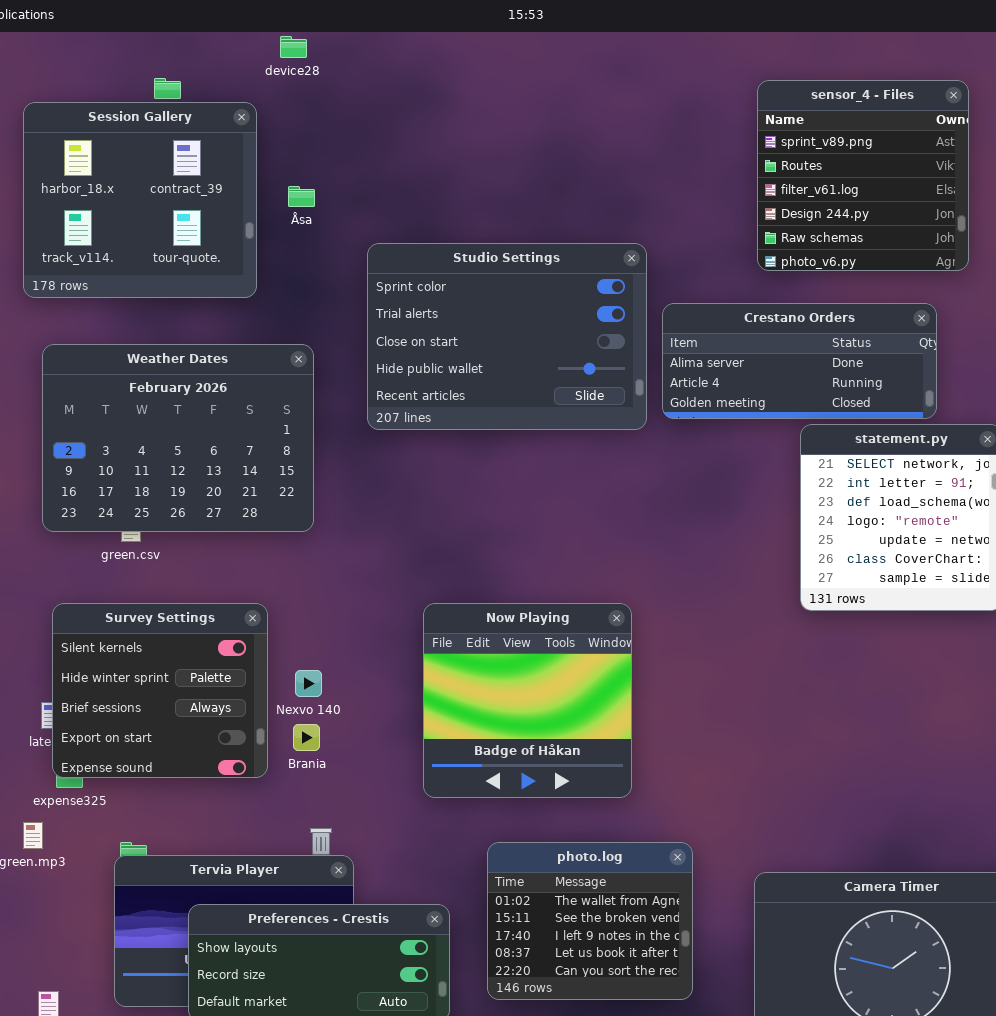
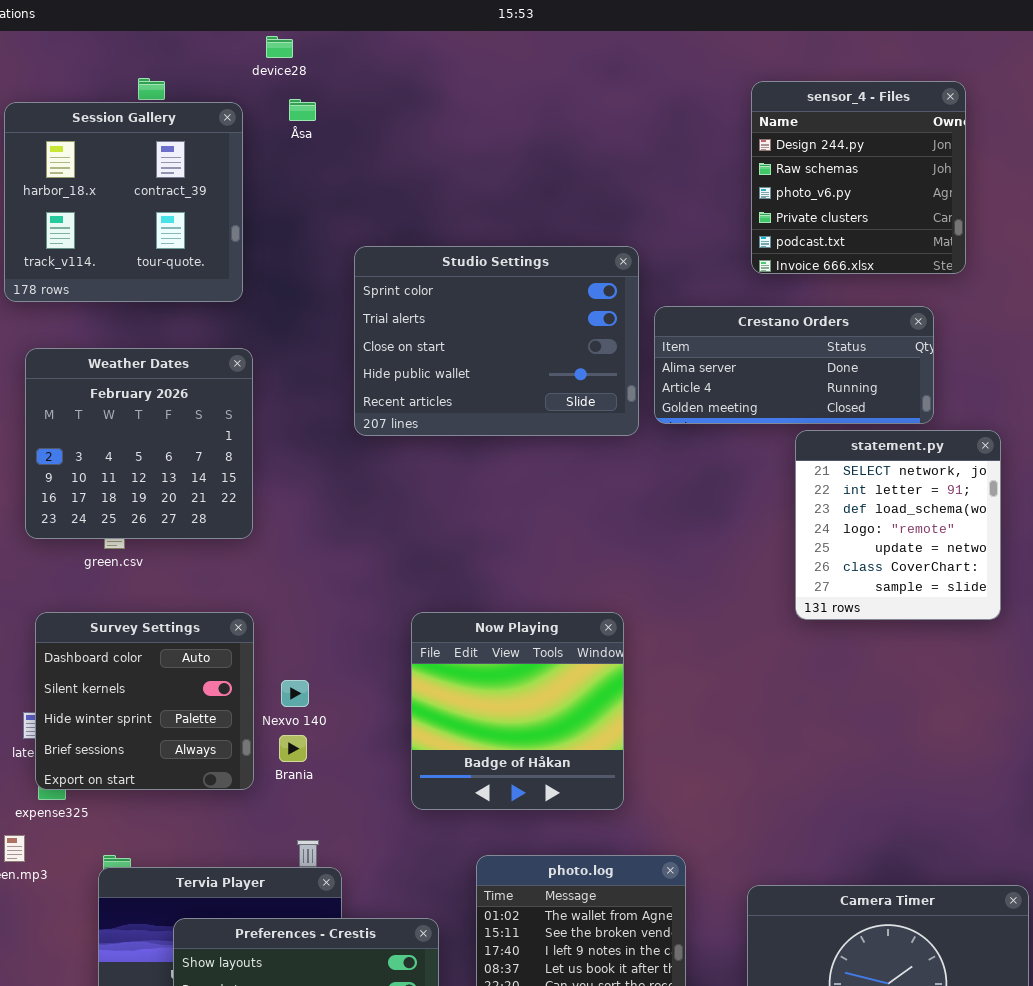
sensor_4 - Files: [757,80,969,271] -> [751,81,966,274], scrolled down 3 rows
Åsa: [288,186,315,207] -> [289,99,316,121], moved
Weather Dates: [42,344,314,532] -> [25,348,253,539], resized
Survey Settings: [52,603,268,778] -> [35,612,254,790], scrolled up 1 row

